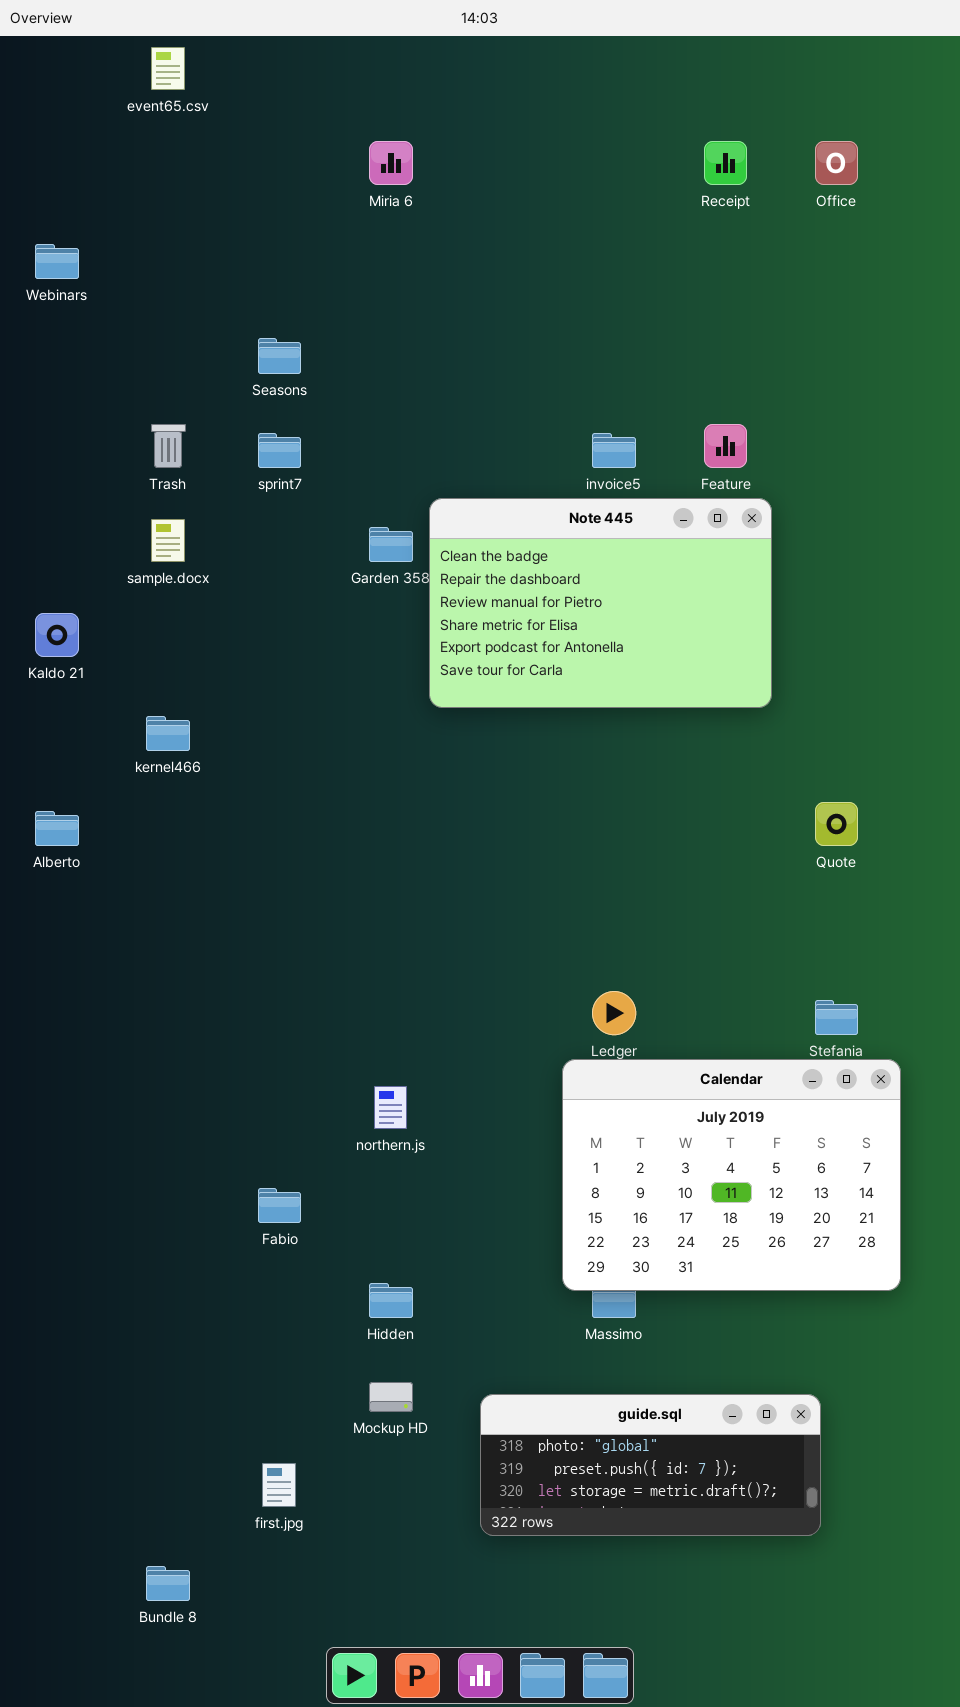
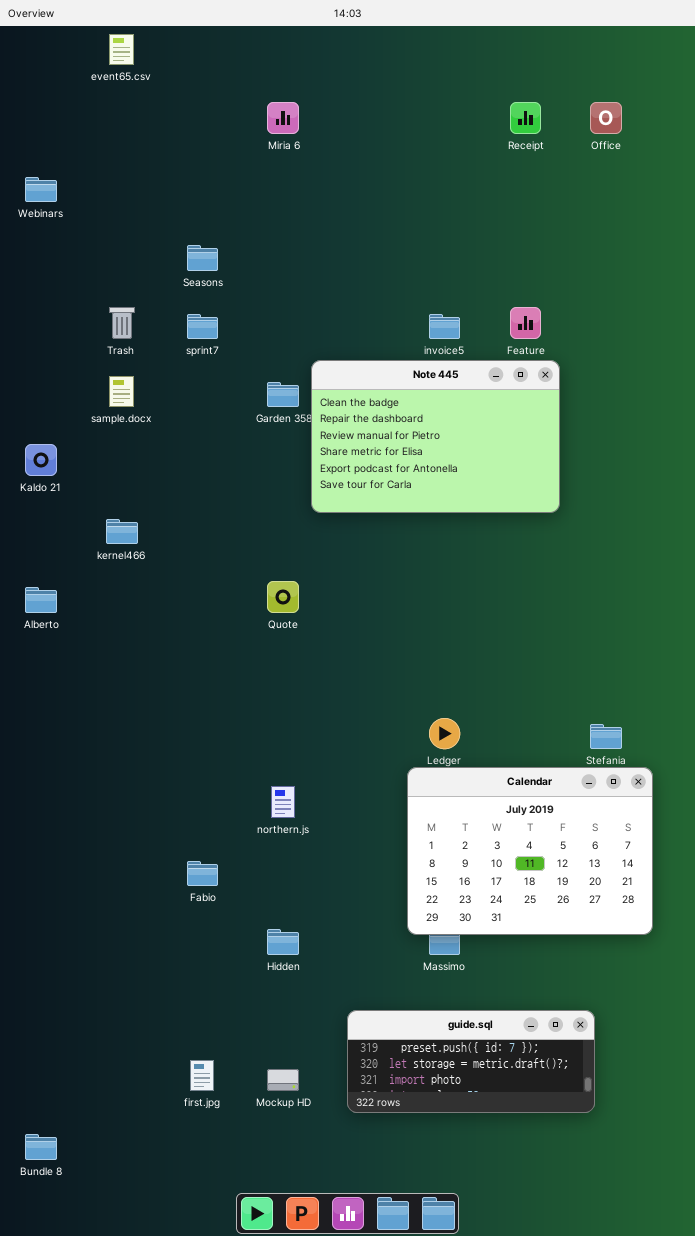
Quote: [815,802,858,846] -> [267,581,299,613], moved
Mockup HD: [369,1382,413,1412] -> [267,1069,299,1091], moved
guide.sql: [480,1394,821,1536] -> [347,1010,595,1113], scrolled down 1 row
Bundle 8: [146,1566,190,1601] -> [25,1134,57,1160], moved

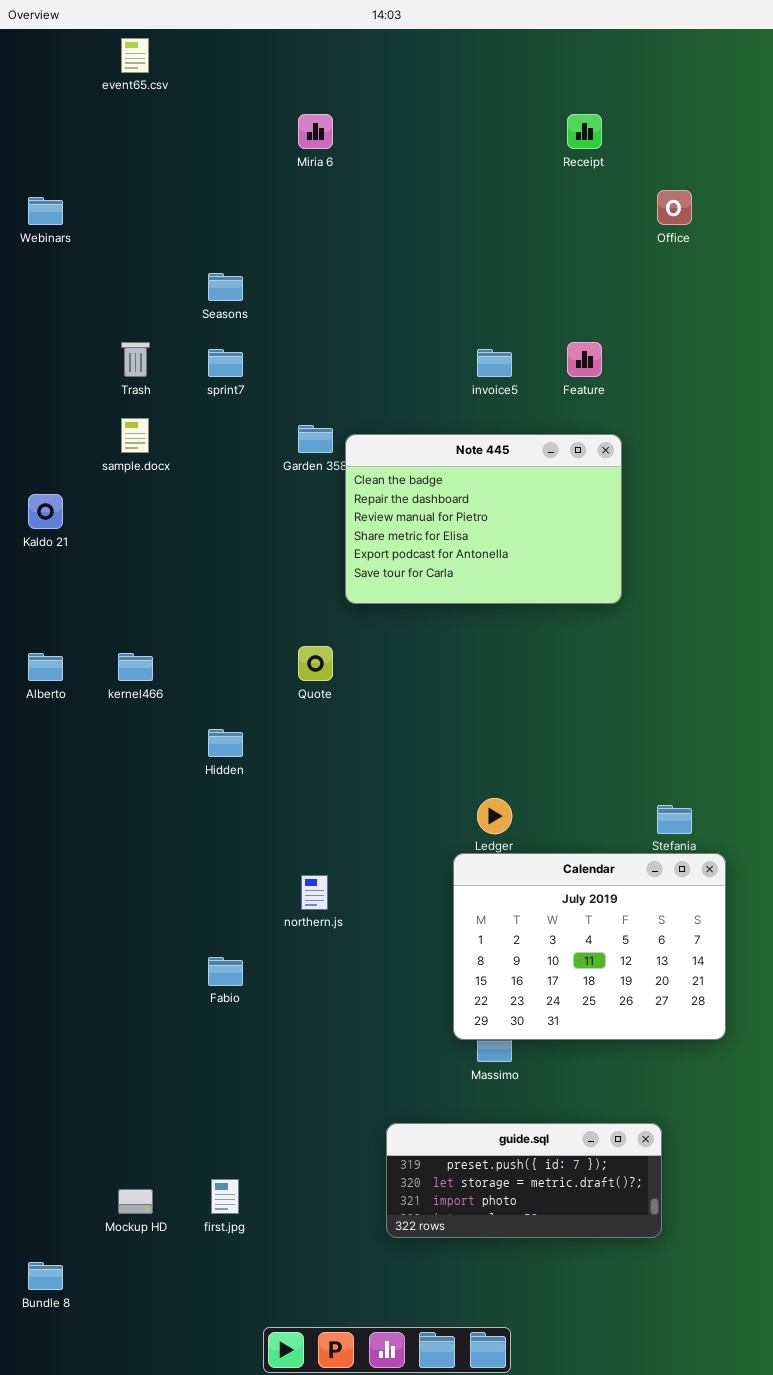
Office: [590,102,622,134] -> [657,190,692,225], moved
Note 445: [311,360,560,513] -> [345,434,622,604], moved
kernel466: [106,519,138,544] -> [118,653,153,681], moved
Hidden: [267,929,299,955] -> [208,729,243,757], moved
Mockup HD: [267,1069,299,1091] -> [118,1189,153,1214], moved

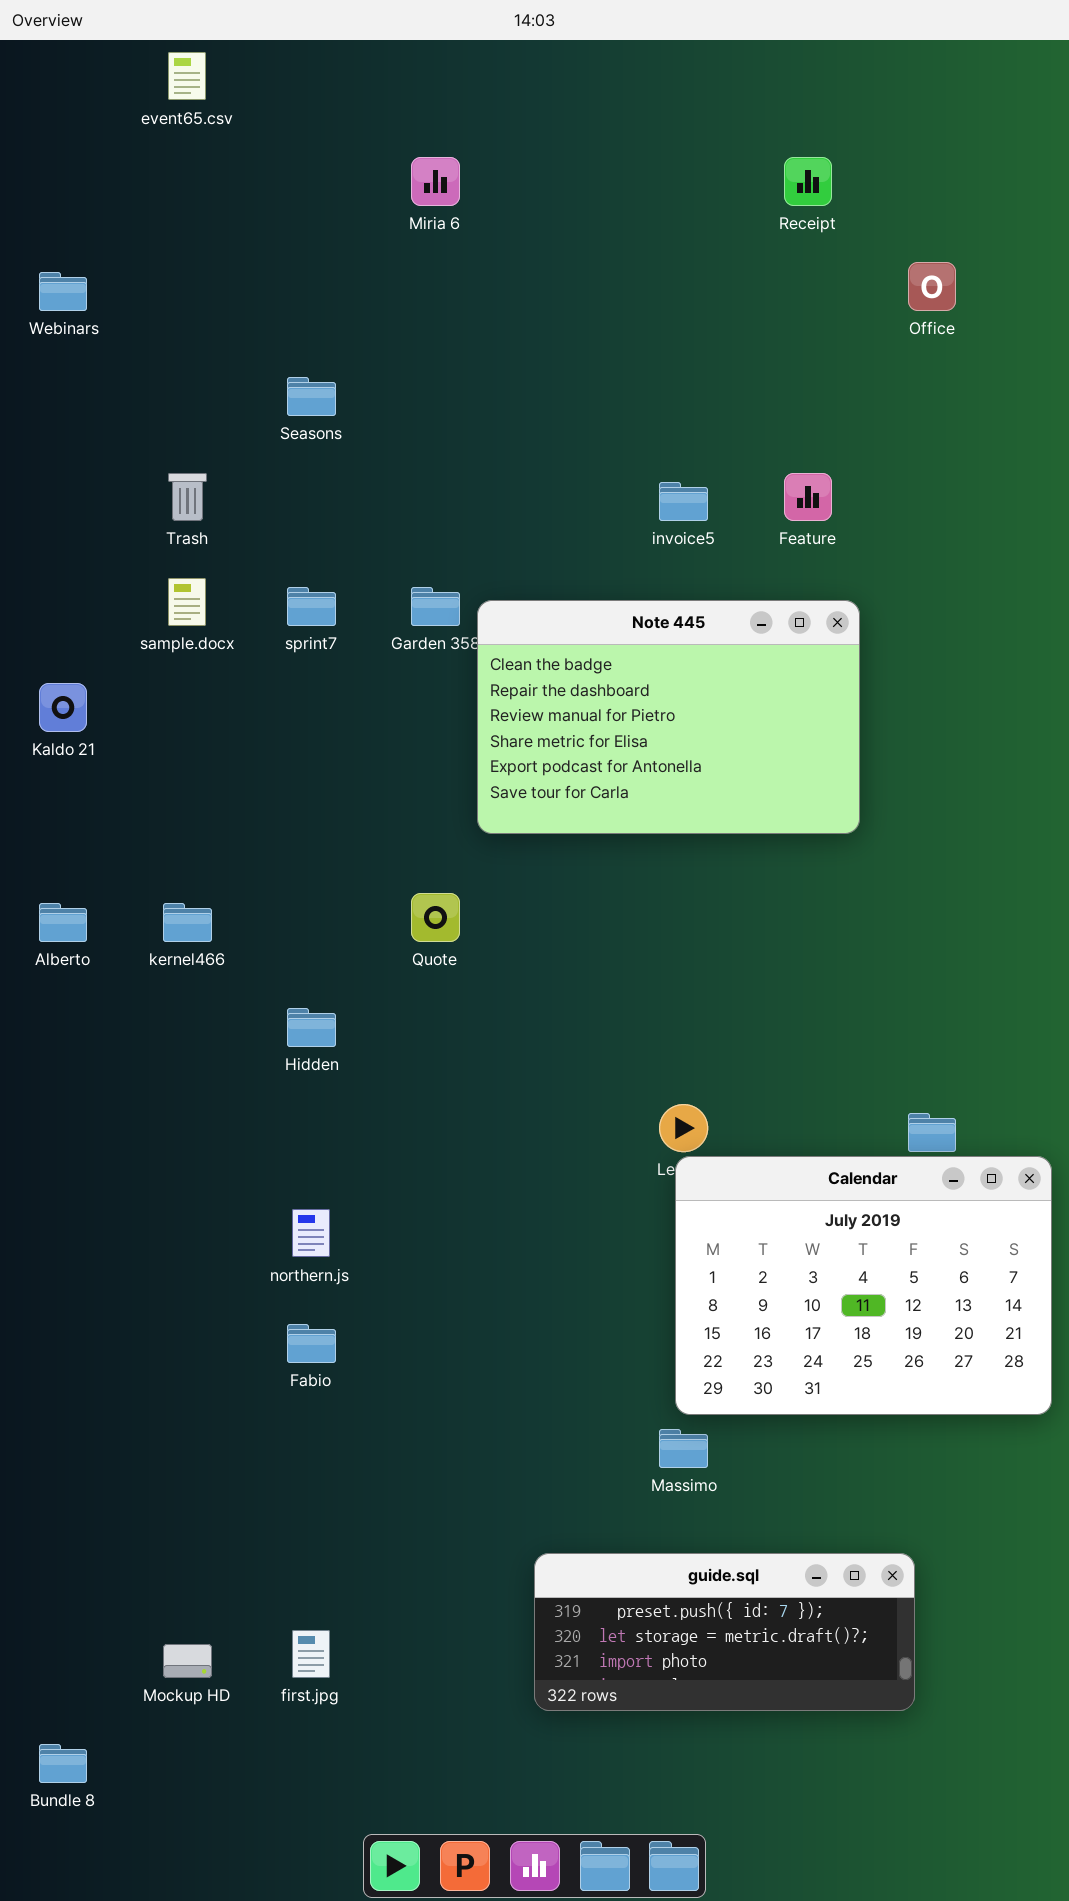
sprint7: [208,349,243,377] -> [287,587,336,626], moved
Calendar: [453,853,726,1040] -> [675,1156,1052,1415], moved
northern.js: [301,875,328,910] -> [292,1209,330,1257], moved

